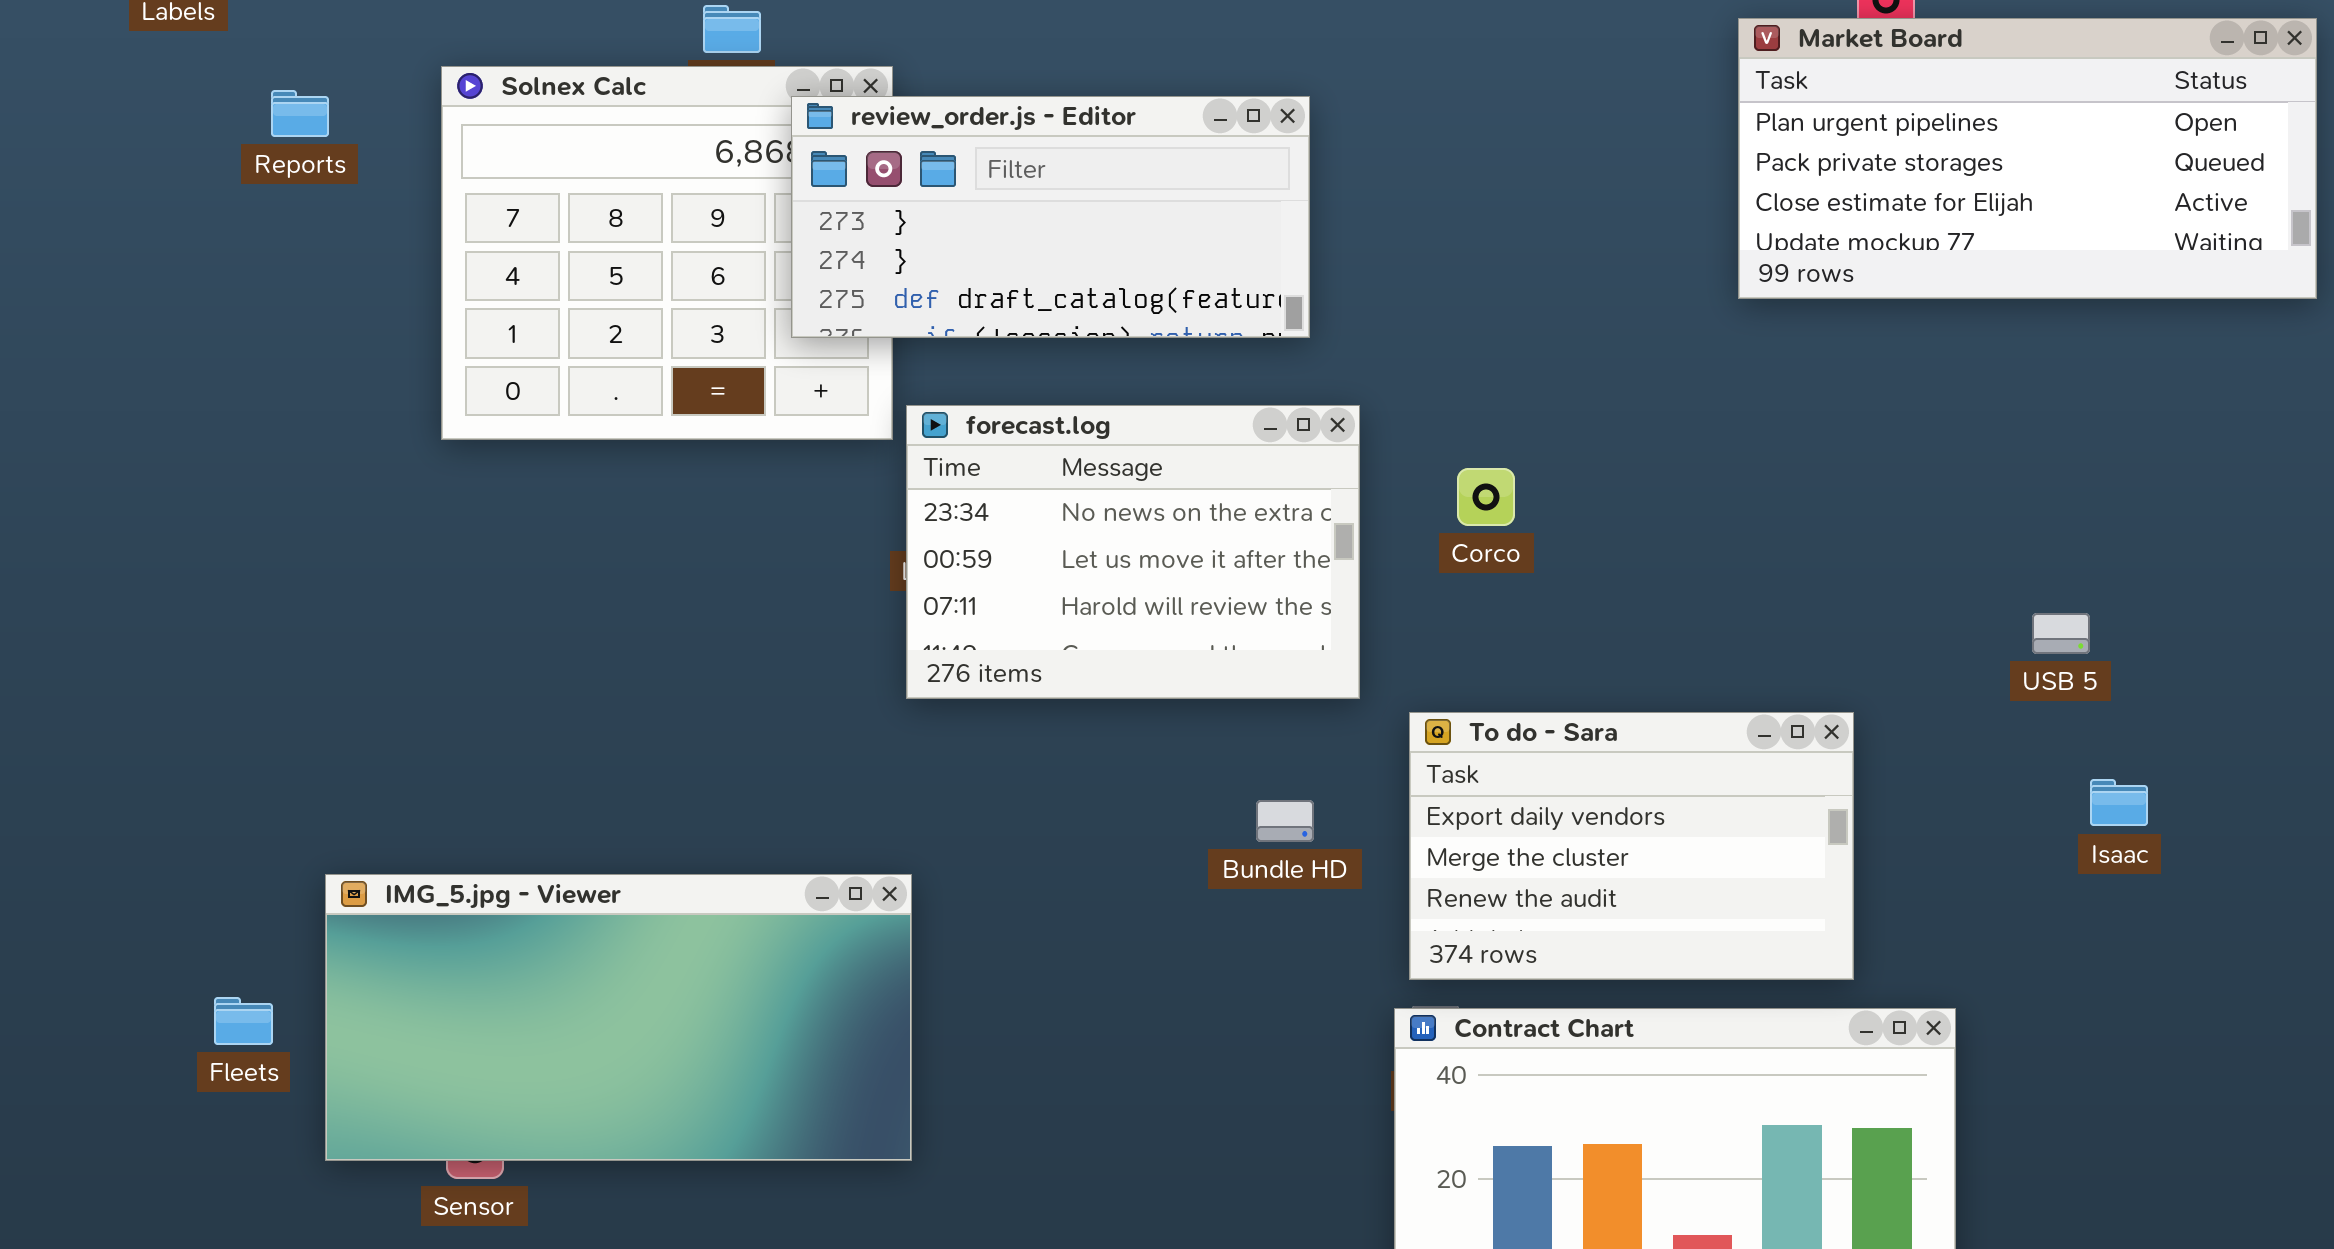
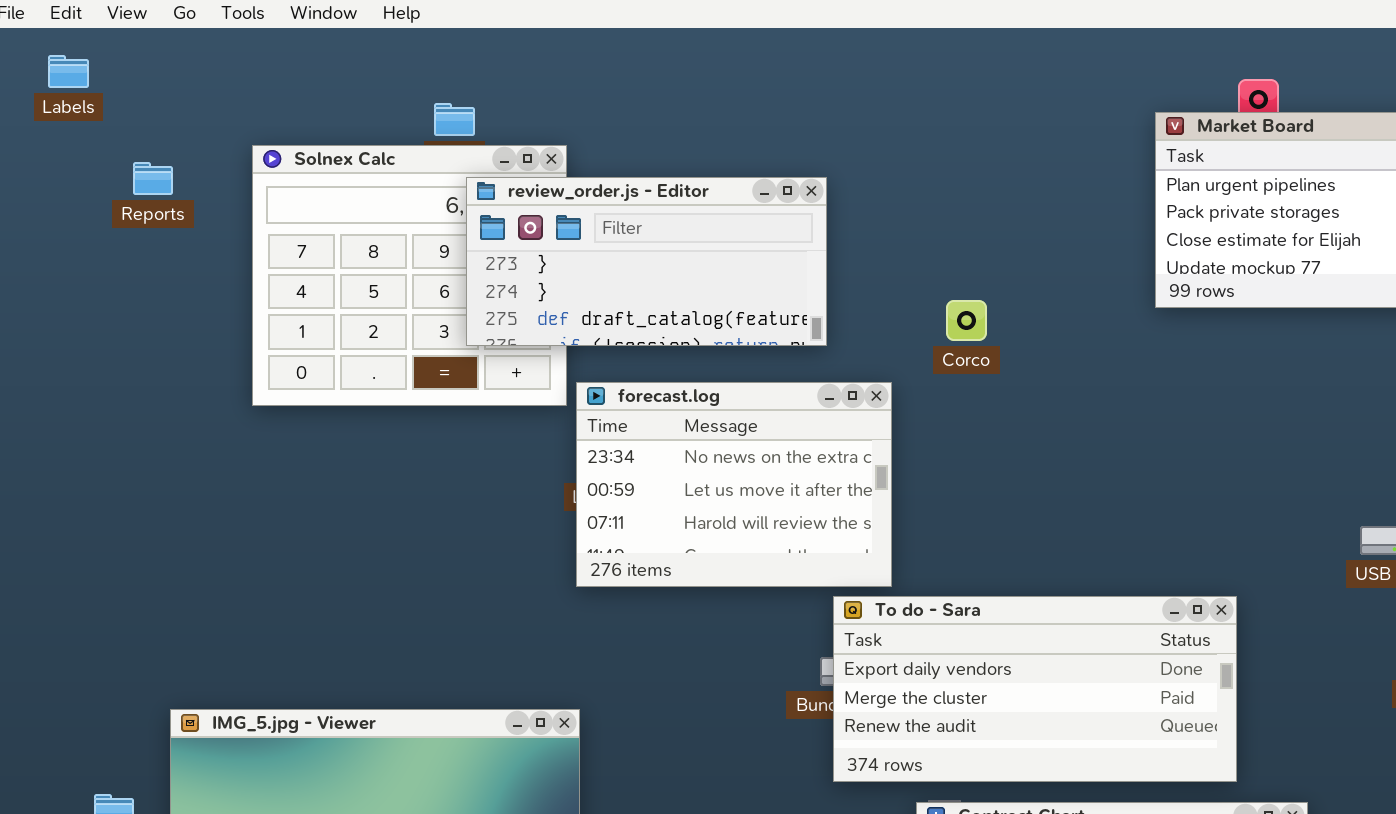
review_order.js - Editor: [791,96,1310,338] -> [466,177,827,346], moved
Corco: [1457,468,1515,526] -> [946,300,987,341], moved
To do - Sara: [1409,712,1854,980] -> [833,596,1237,782], resized

